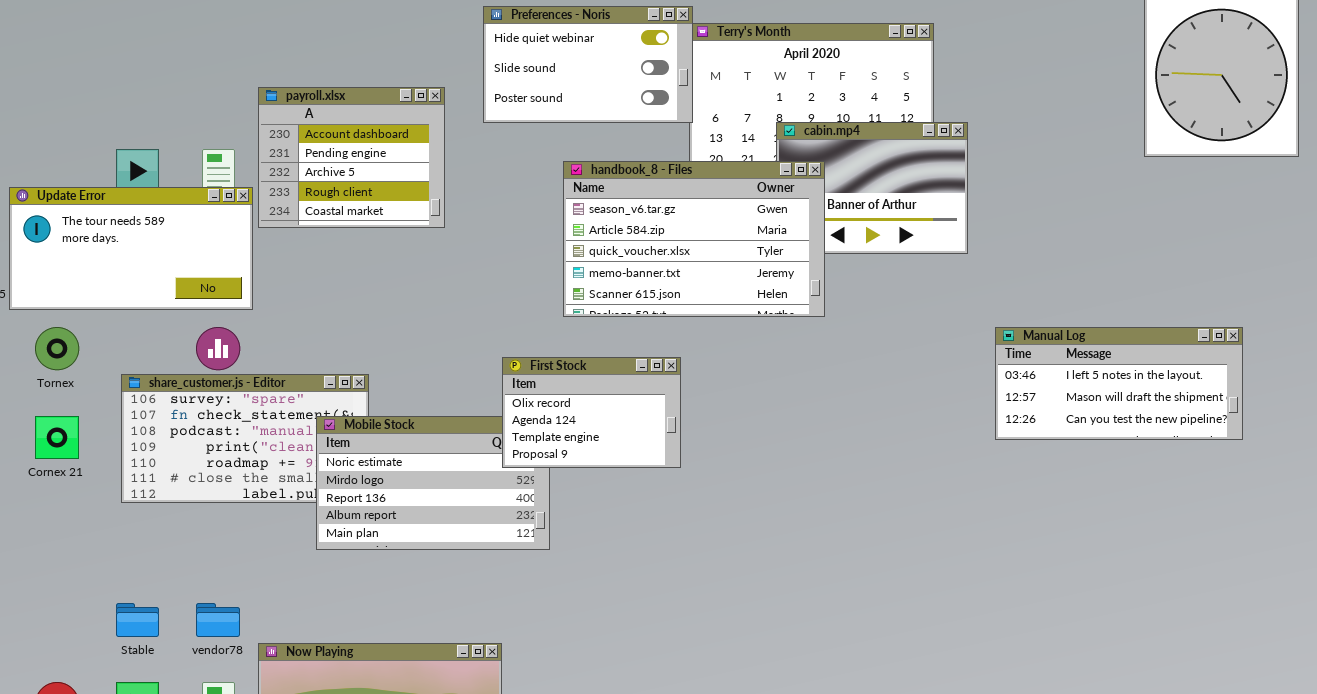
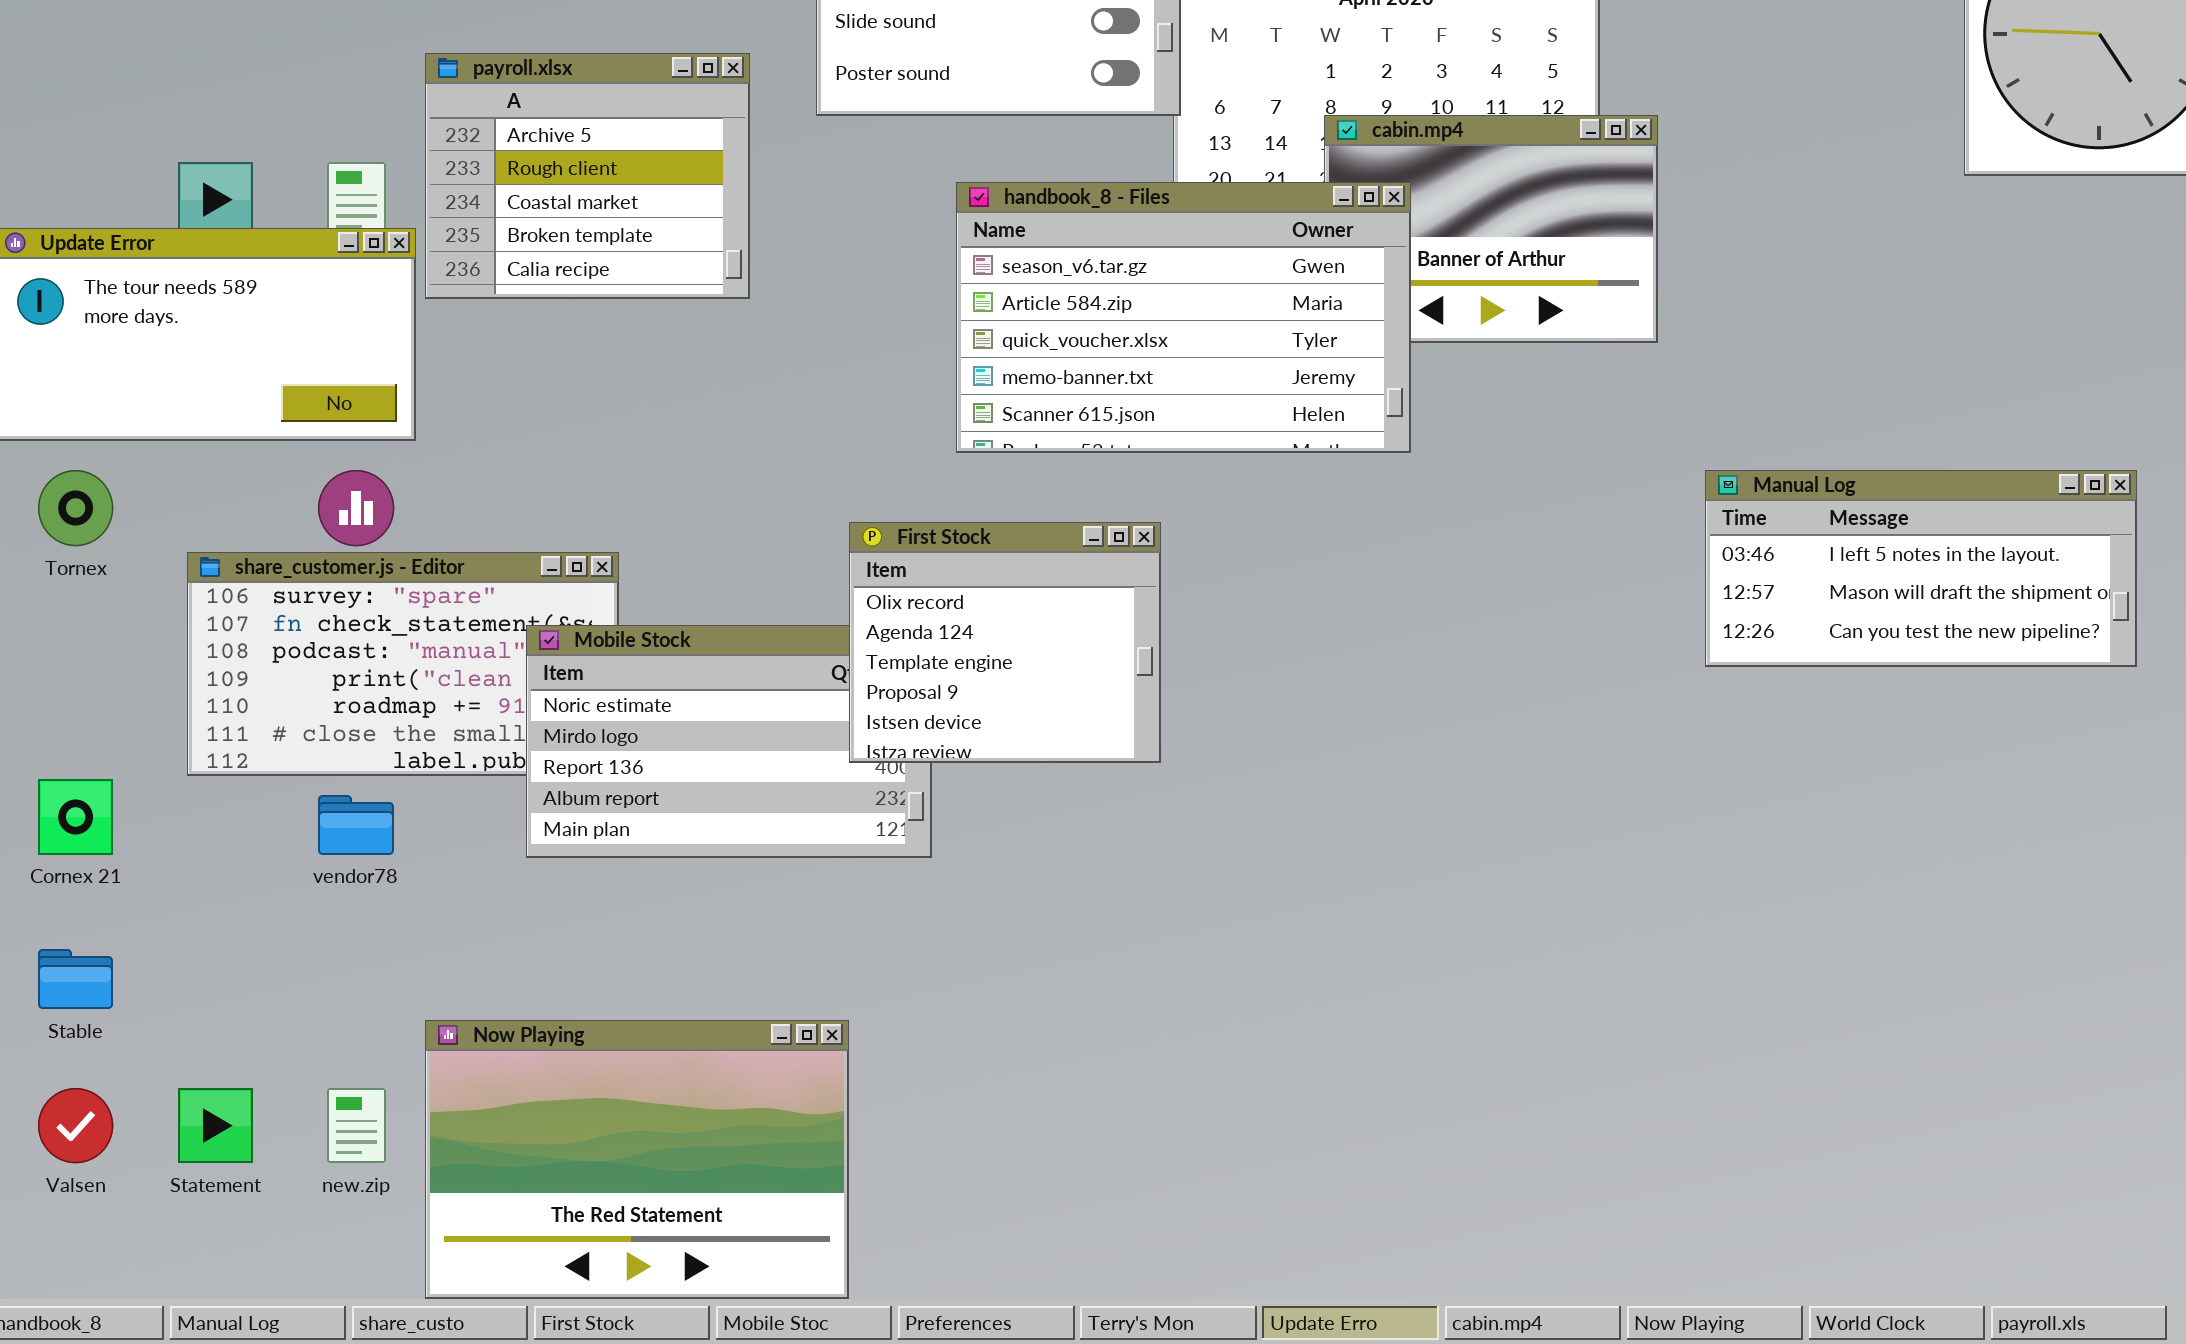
payroll.xlsx: [258,87,445,228] -> [425,53,750,299], scrolled down 2 rows
First Stock: [502,357,681,468] -> [849,522,1161,763], resized
Cornex 21: [35,416,79,459] -> [38,779,113,855], moved
Stable: [116,603,159,637] -> [38,949,113,1009], moved
vendor78: [196,603,240,637] -> [318,795,394,855], moved

